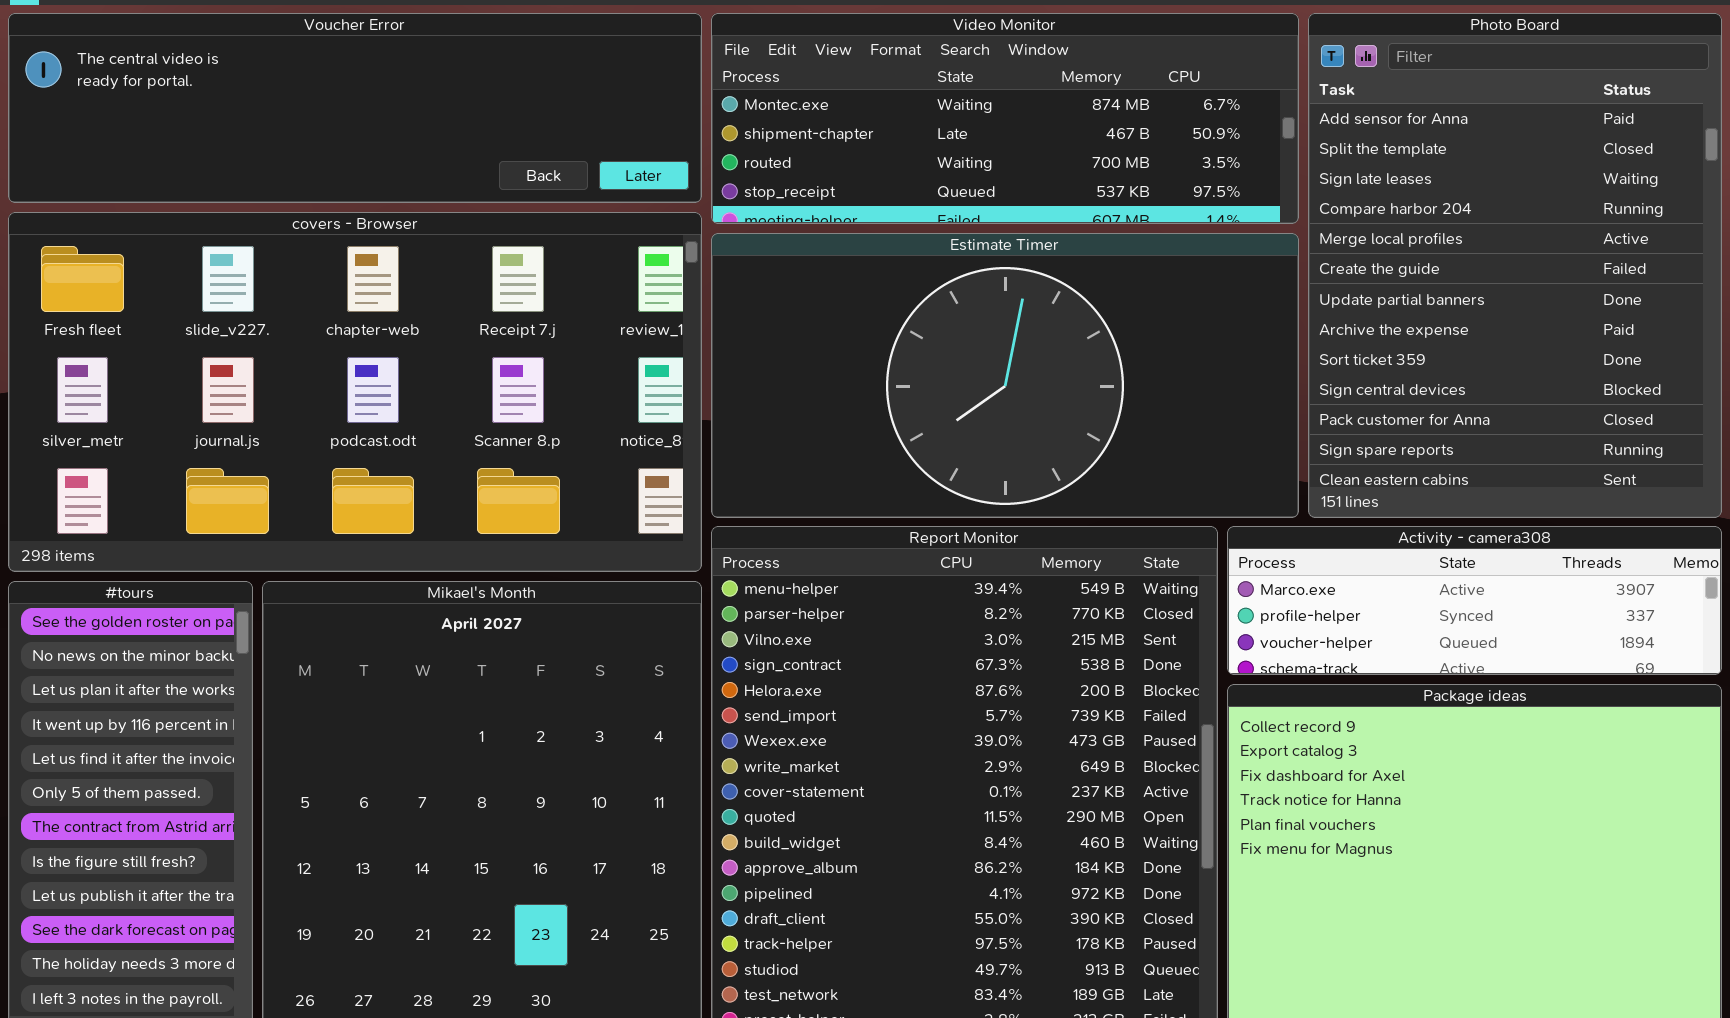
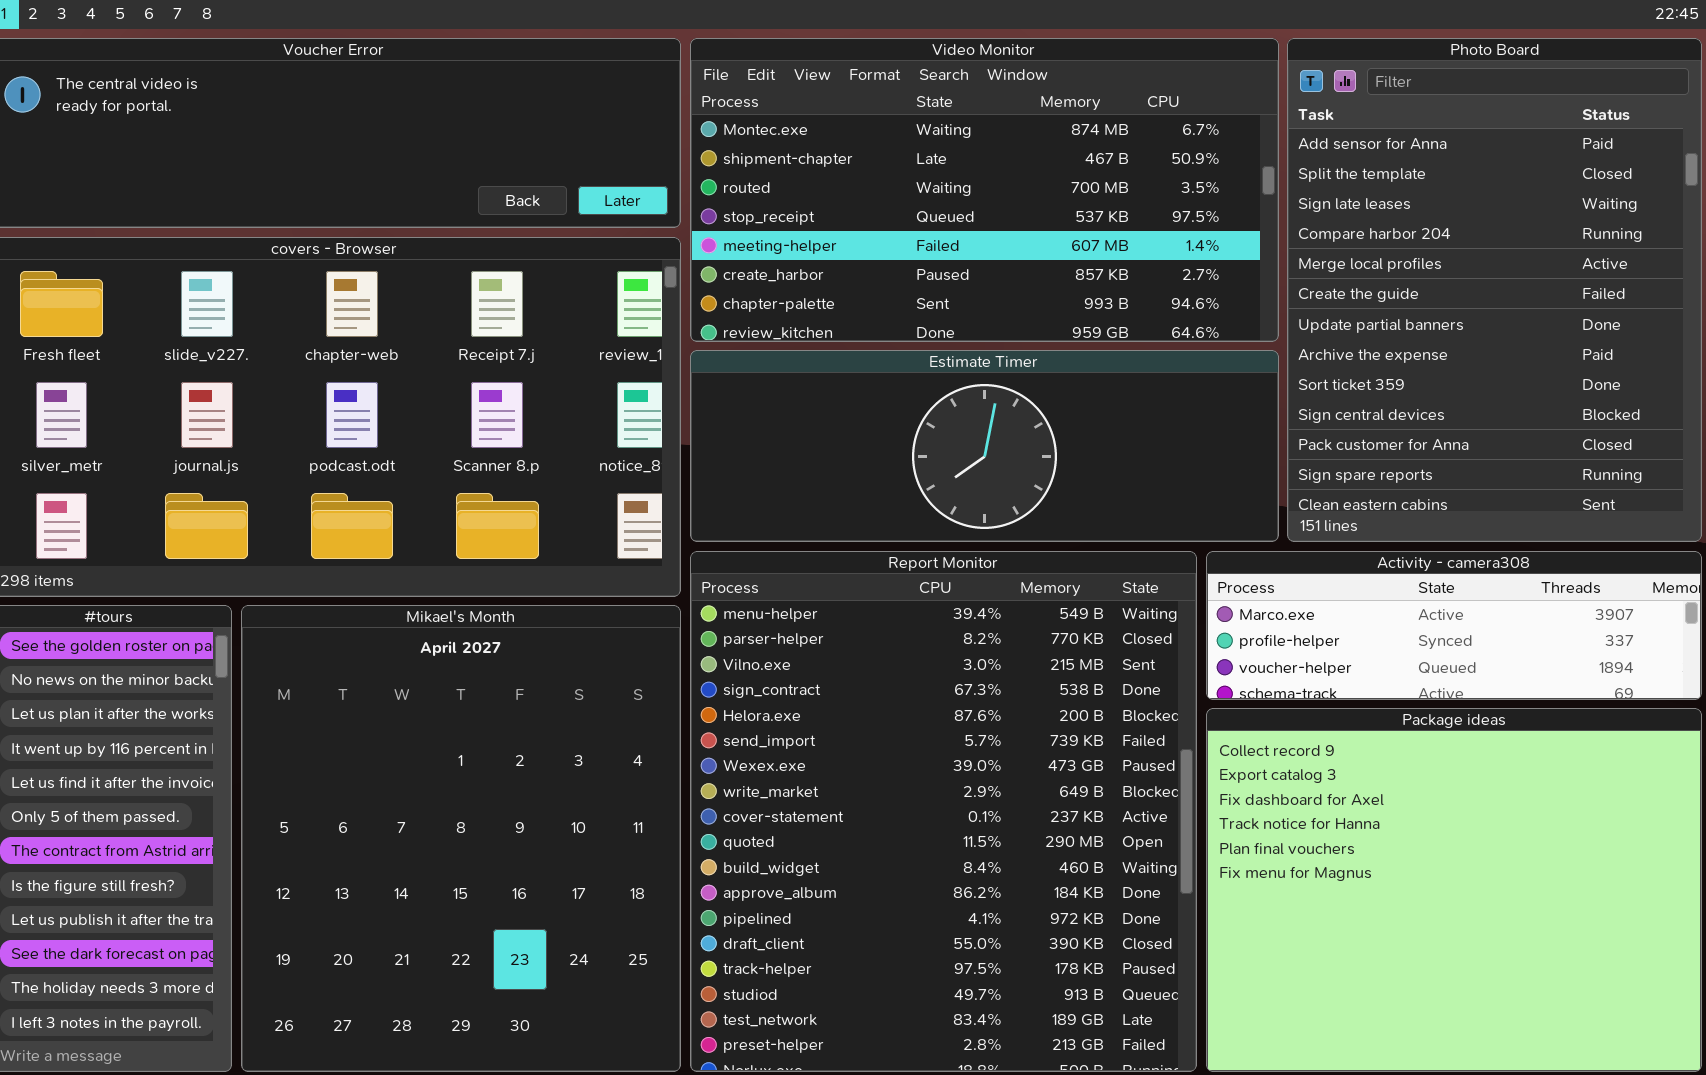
Video Monitor: [711,13,1299,224] -> [690,38,1279,342], resized
Estimate Timer: [711,233,1299,518] -> [690,350,1279,542], resized

